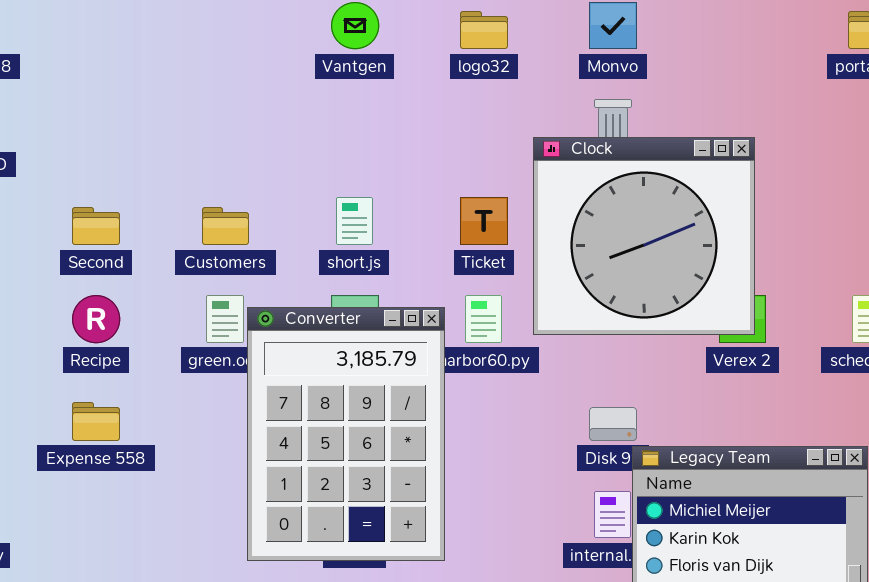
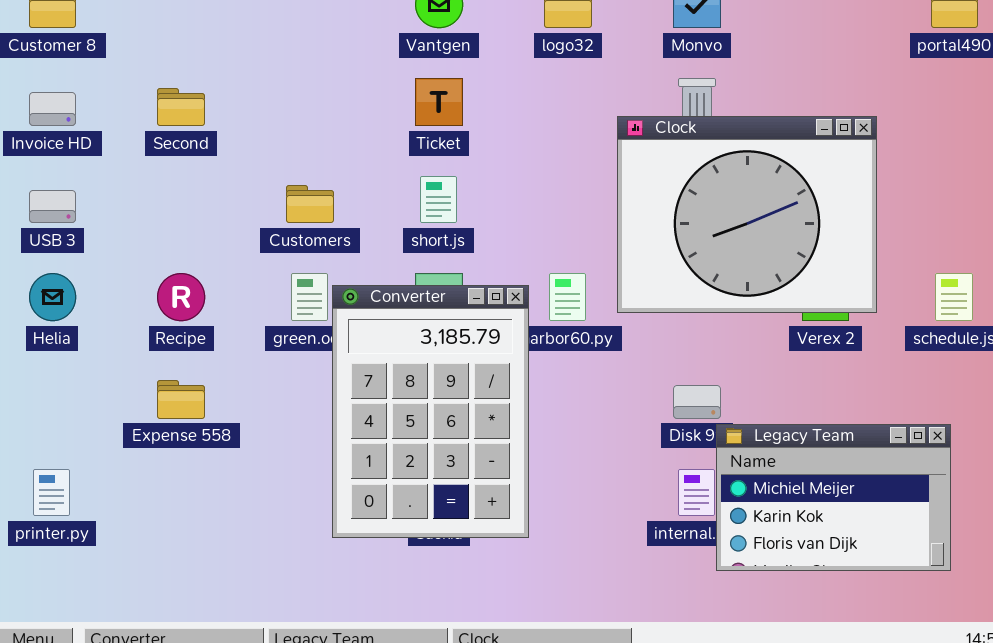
Clock: [533,137,755,335] -> [617,116,877,313], resized
Ticket: [460,197,508,245] -> [415,78,463,126], moved
Second: [72,207,120,245] -> [157,88,205,126], moved

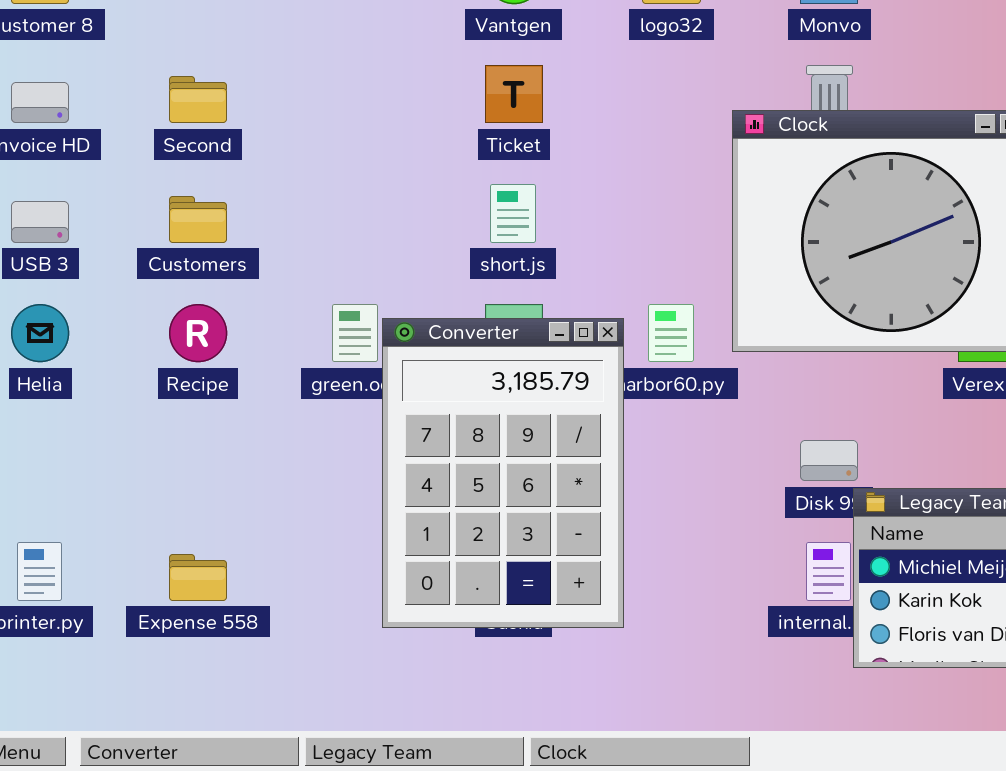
Customers: [286,185,334,223] -> [169,196,227,243], moved
Expense 558: [157,380,205,419] -> [169,554,227,601], moved

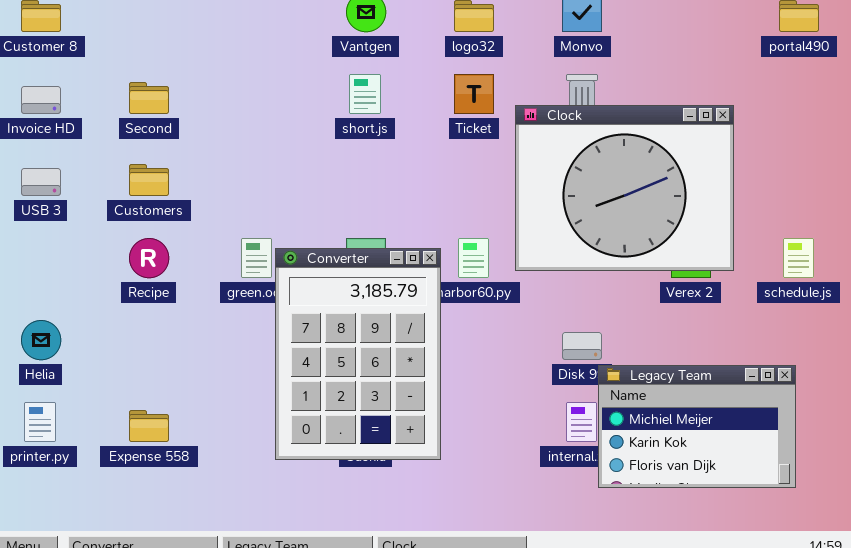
Ticket: [485,65,543,123] -> [454,74,494,114], moved
short.js: [490,184,536,243] -> [349,74,381,114], moved
Helia: [11,304,69,362] -> [21,320,61,360], moved

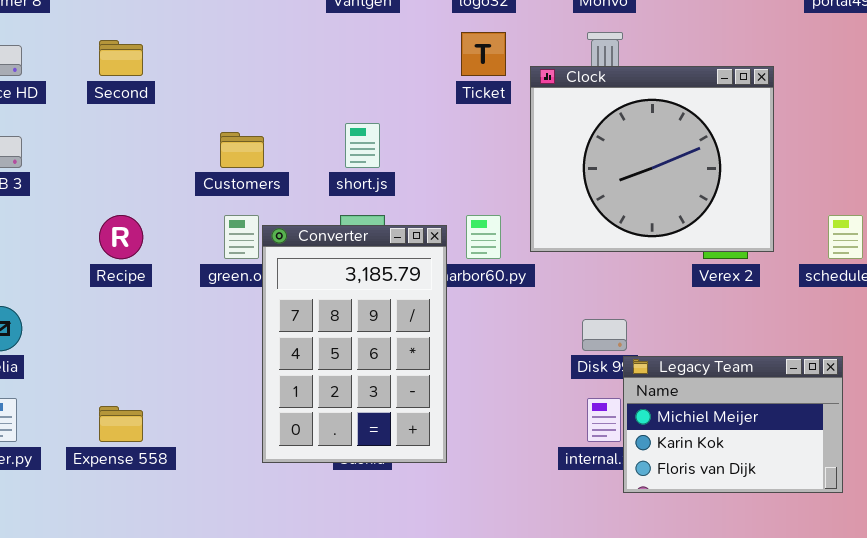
short.js: [349,74,381,114] -> [345,123,380,168], moved
Customers: [129,164,169,196] -> [220,132,264,168], moved

